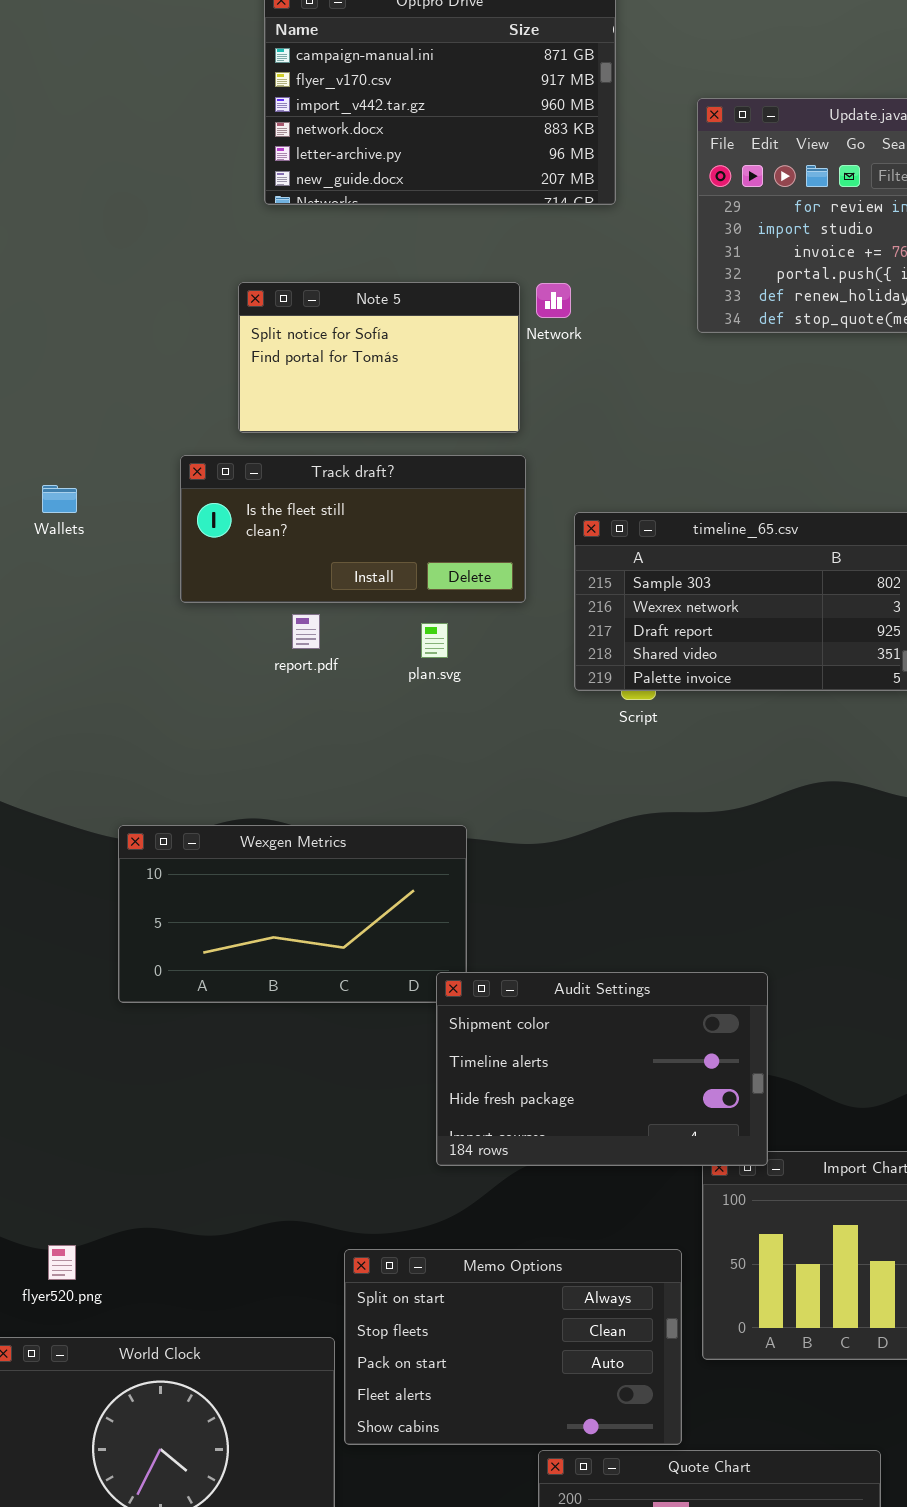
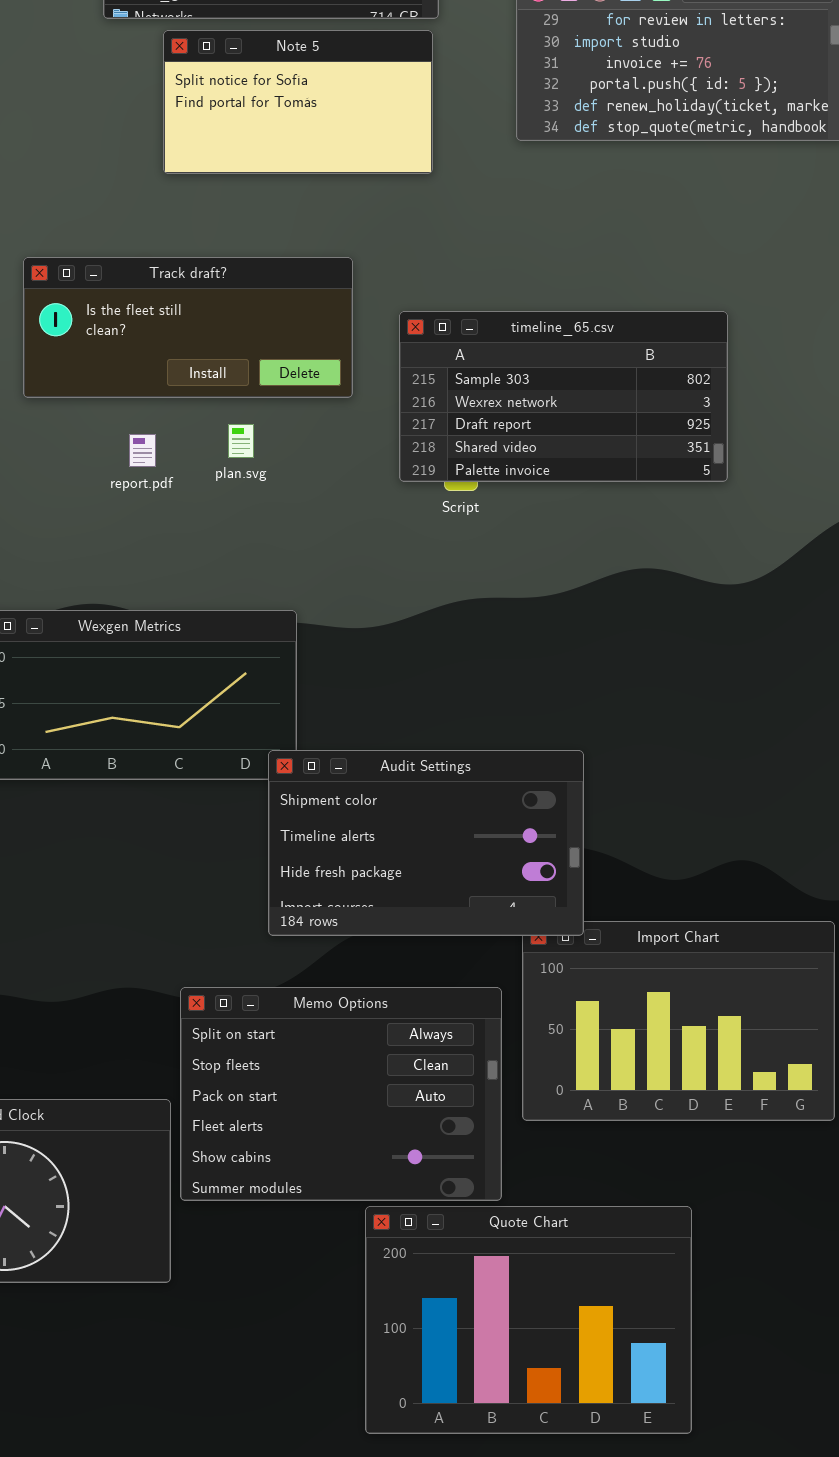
Note 5: [238,282,520,433] -> [163,30,433,174], moved
report.pdf: [292,614,320,649] -> [129,434,156,467], moved
plan.svg: [421,623,448,658] -> [228,424,254,458], moved
Memo Options: [344,1249,682,1445] -> [180,987,502,1201], resized

